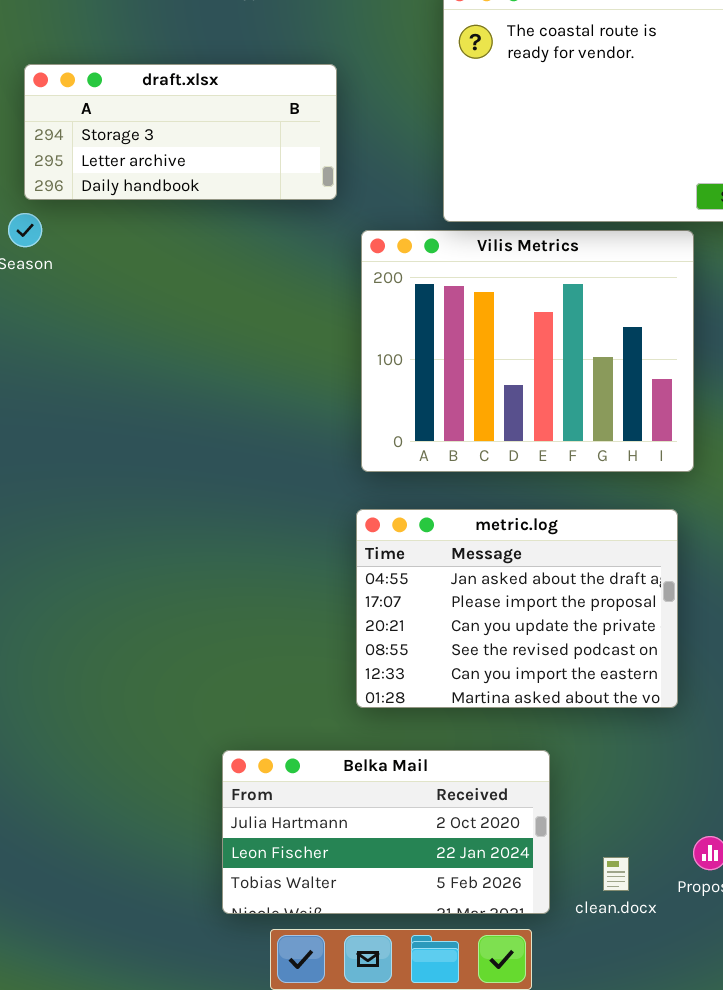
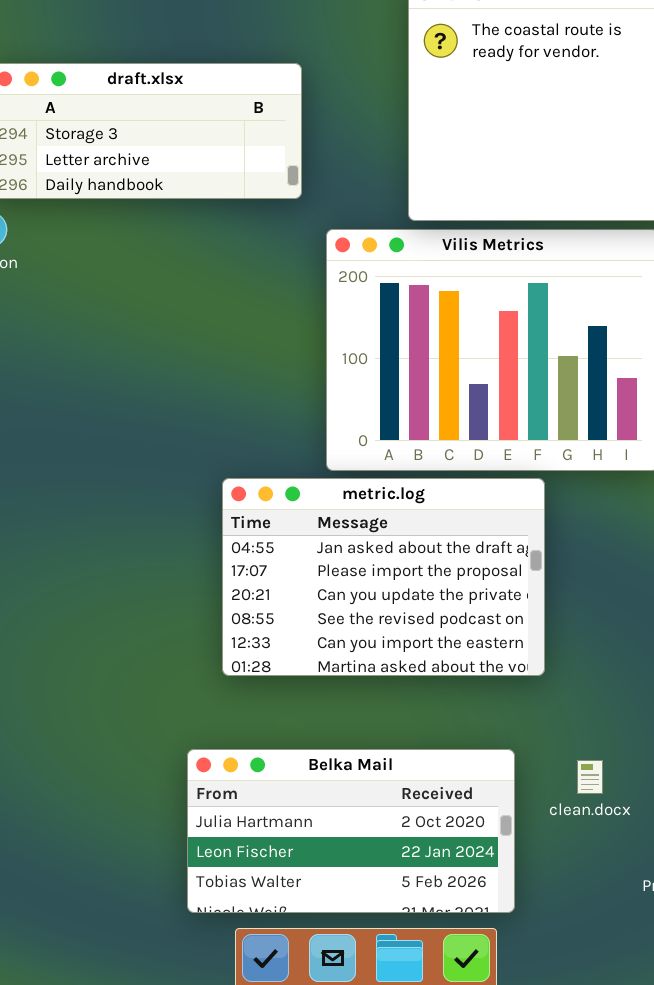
metric.log: [356,509,678,708] -> [222,478,545,676], moved
clean.docx: [603,857,629,891] -> [577,760,603,794], moved

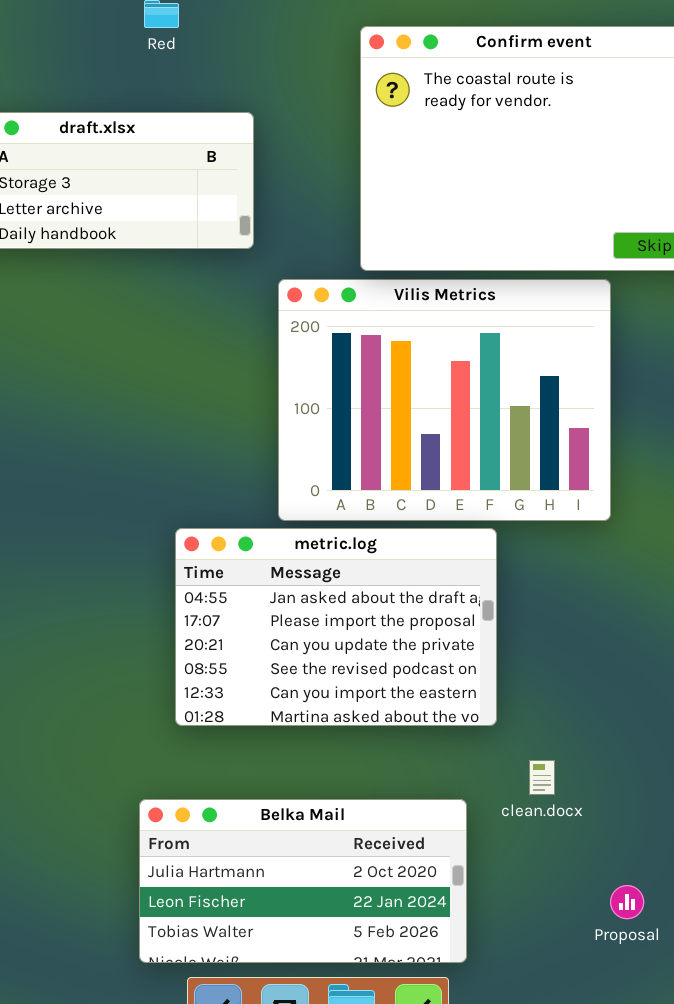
clean.docx: [577,760,603,794] -> [529,760,555,795], moved

